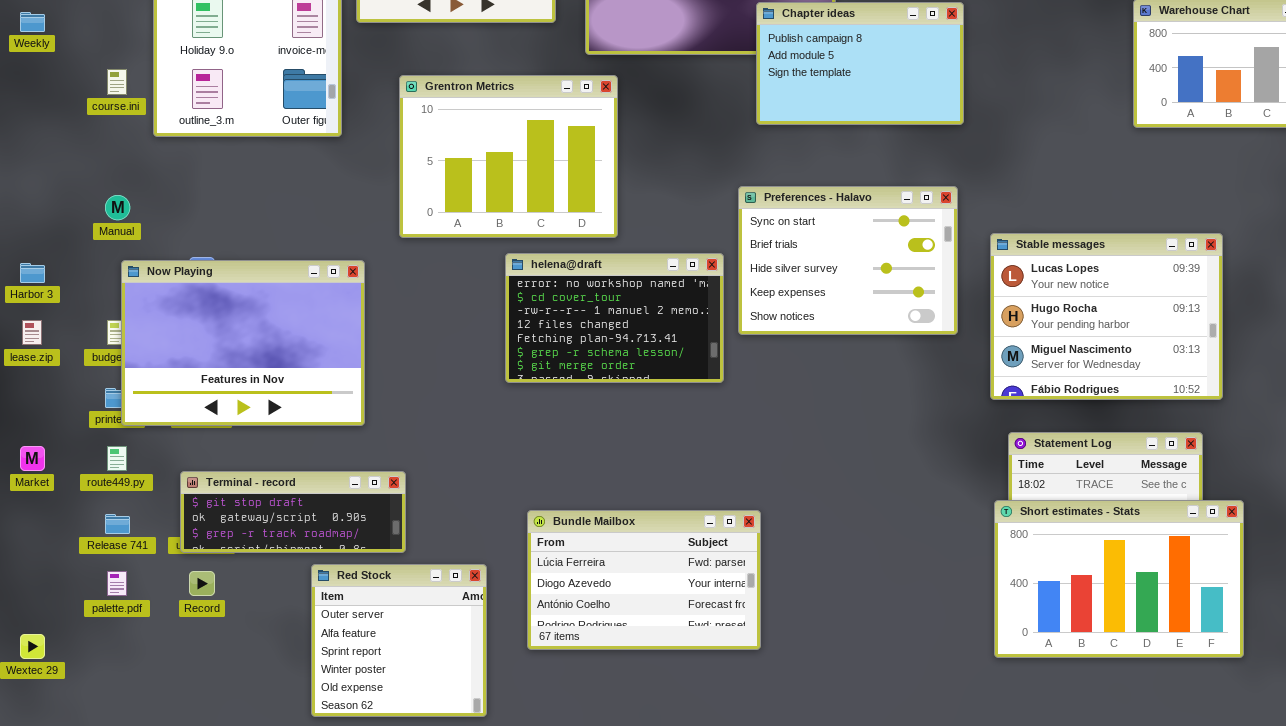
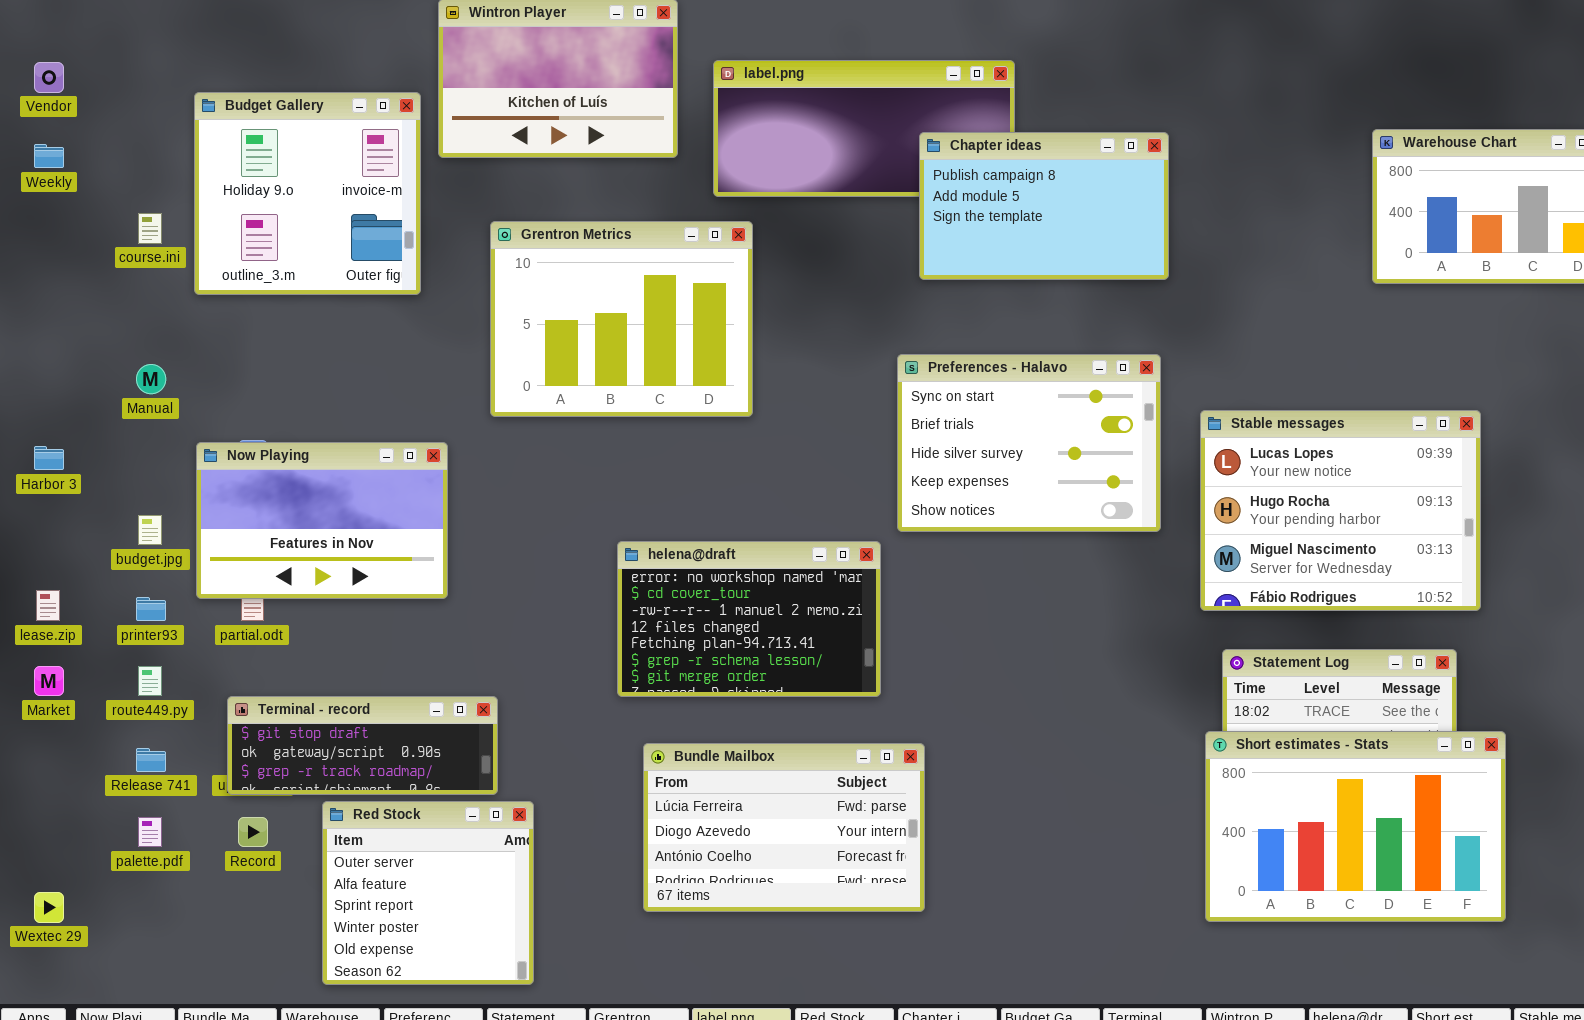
helena@draft: [505,253,724,383] -> [617,541,881,697], moved
Now Playing: [121,260,365,426] -> [196,442,448,599], resized
lease.zip: [22,320,42,345] -> [36,590,60,621], moved
Red Stock: [311,564,487,717] -> [322,801,534,985], moved

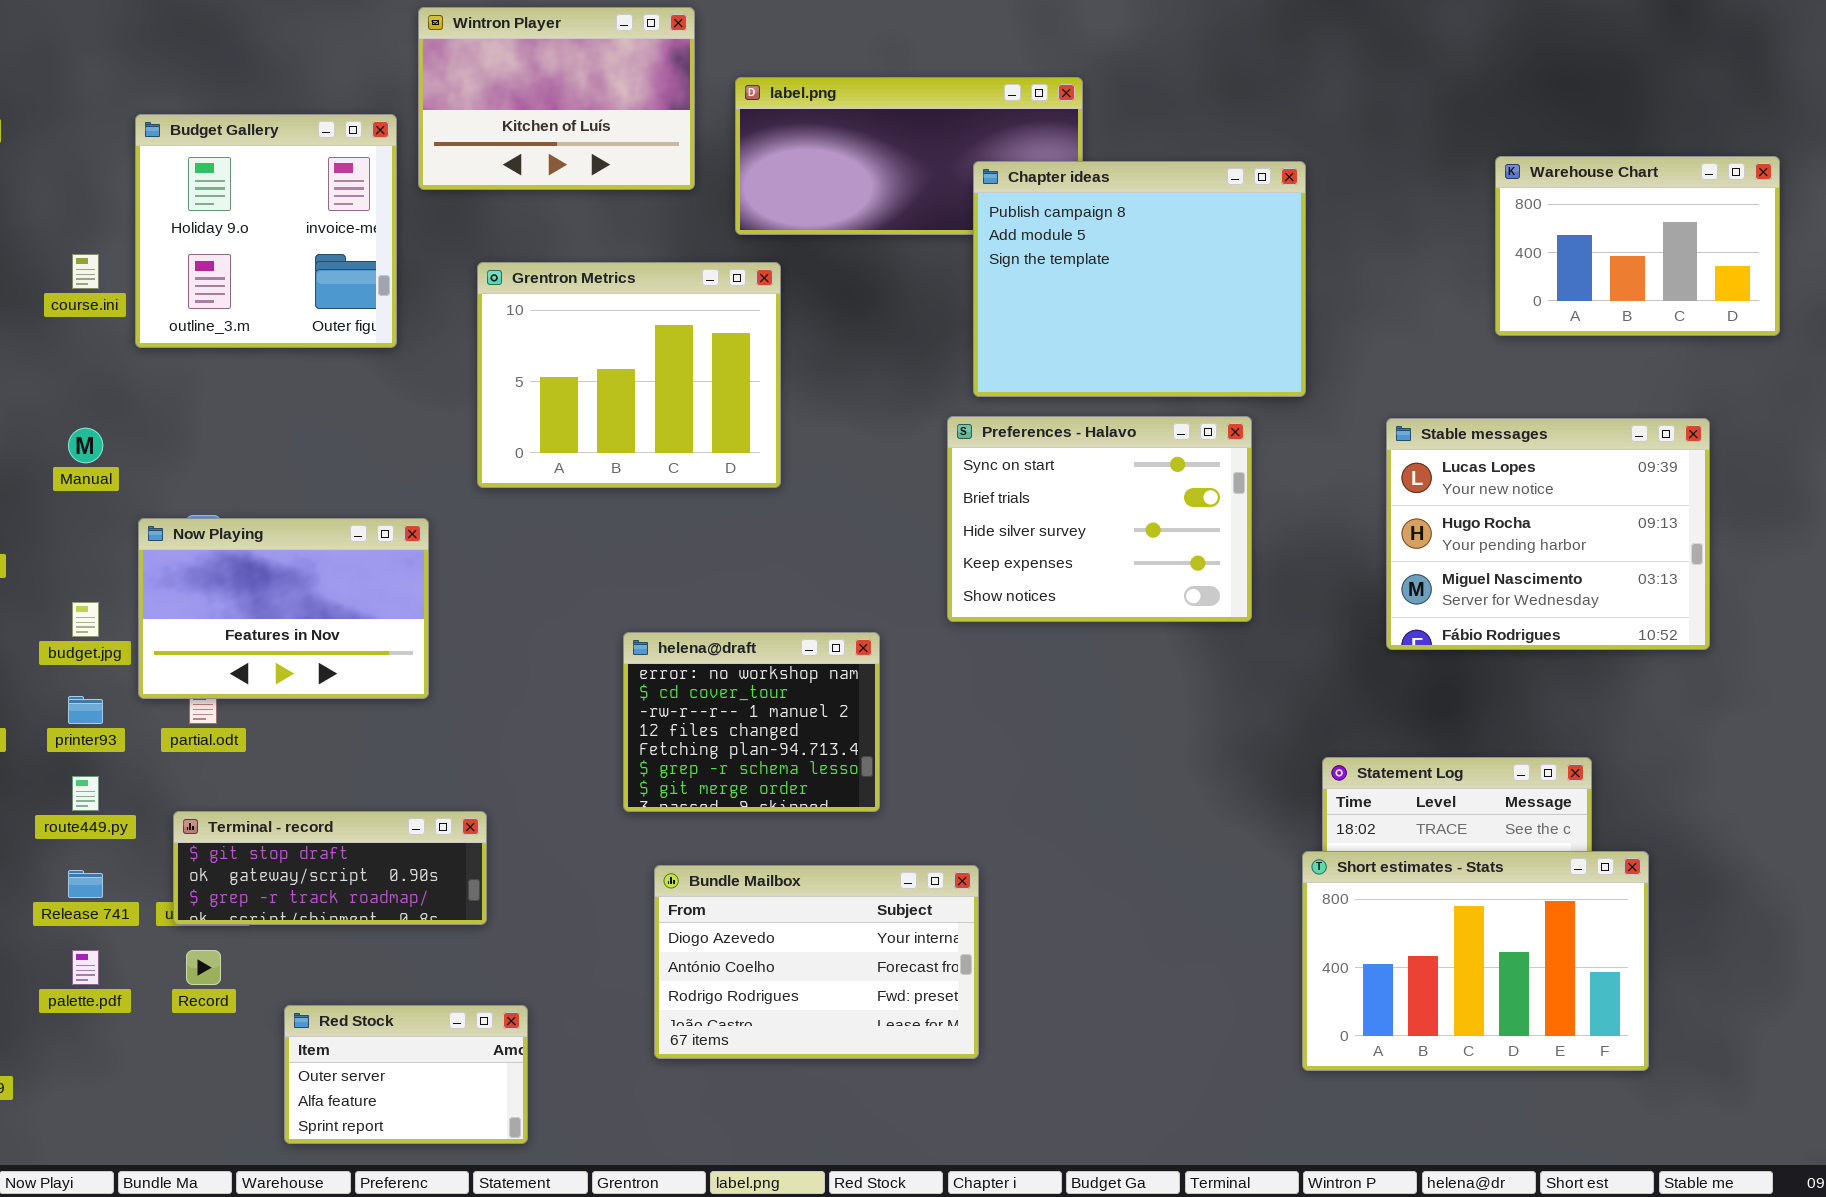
Chapter ideas: [919,132,1169,280] -> [973,161,1306,397], resized
Stable messages: [1200,410,1481,611] -> [1386,418,1710,650], moved
helena@draft: [617,541,881,697] -> [623,632,880,812], resized
Bundle Mailbox: [643,743,925,912] -> [654,865,979,1059], scrolled down 1 row
Red Stock: [322,801,534,985] -> [284,1005,528,1144], resized

